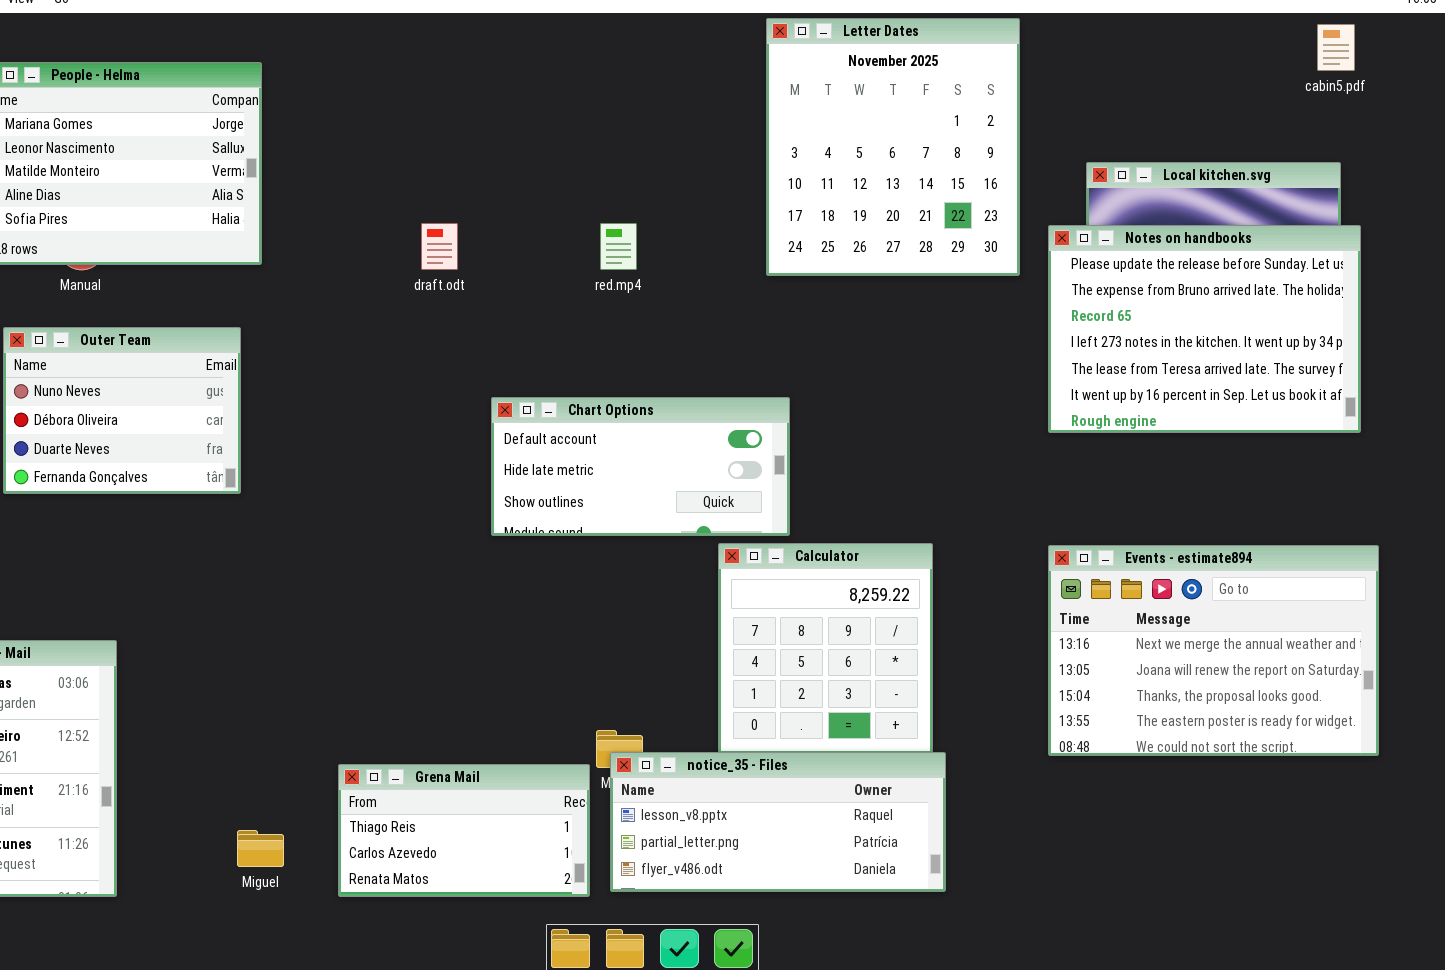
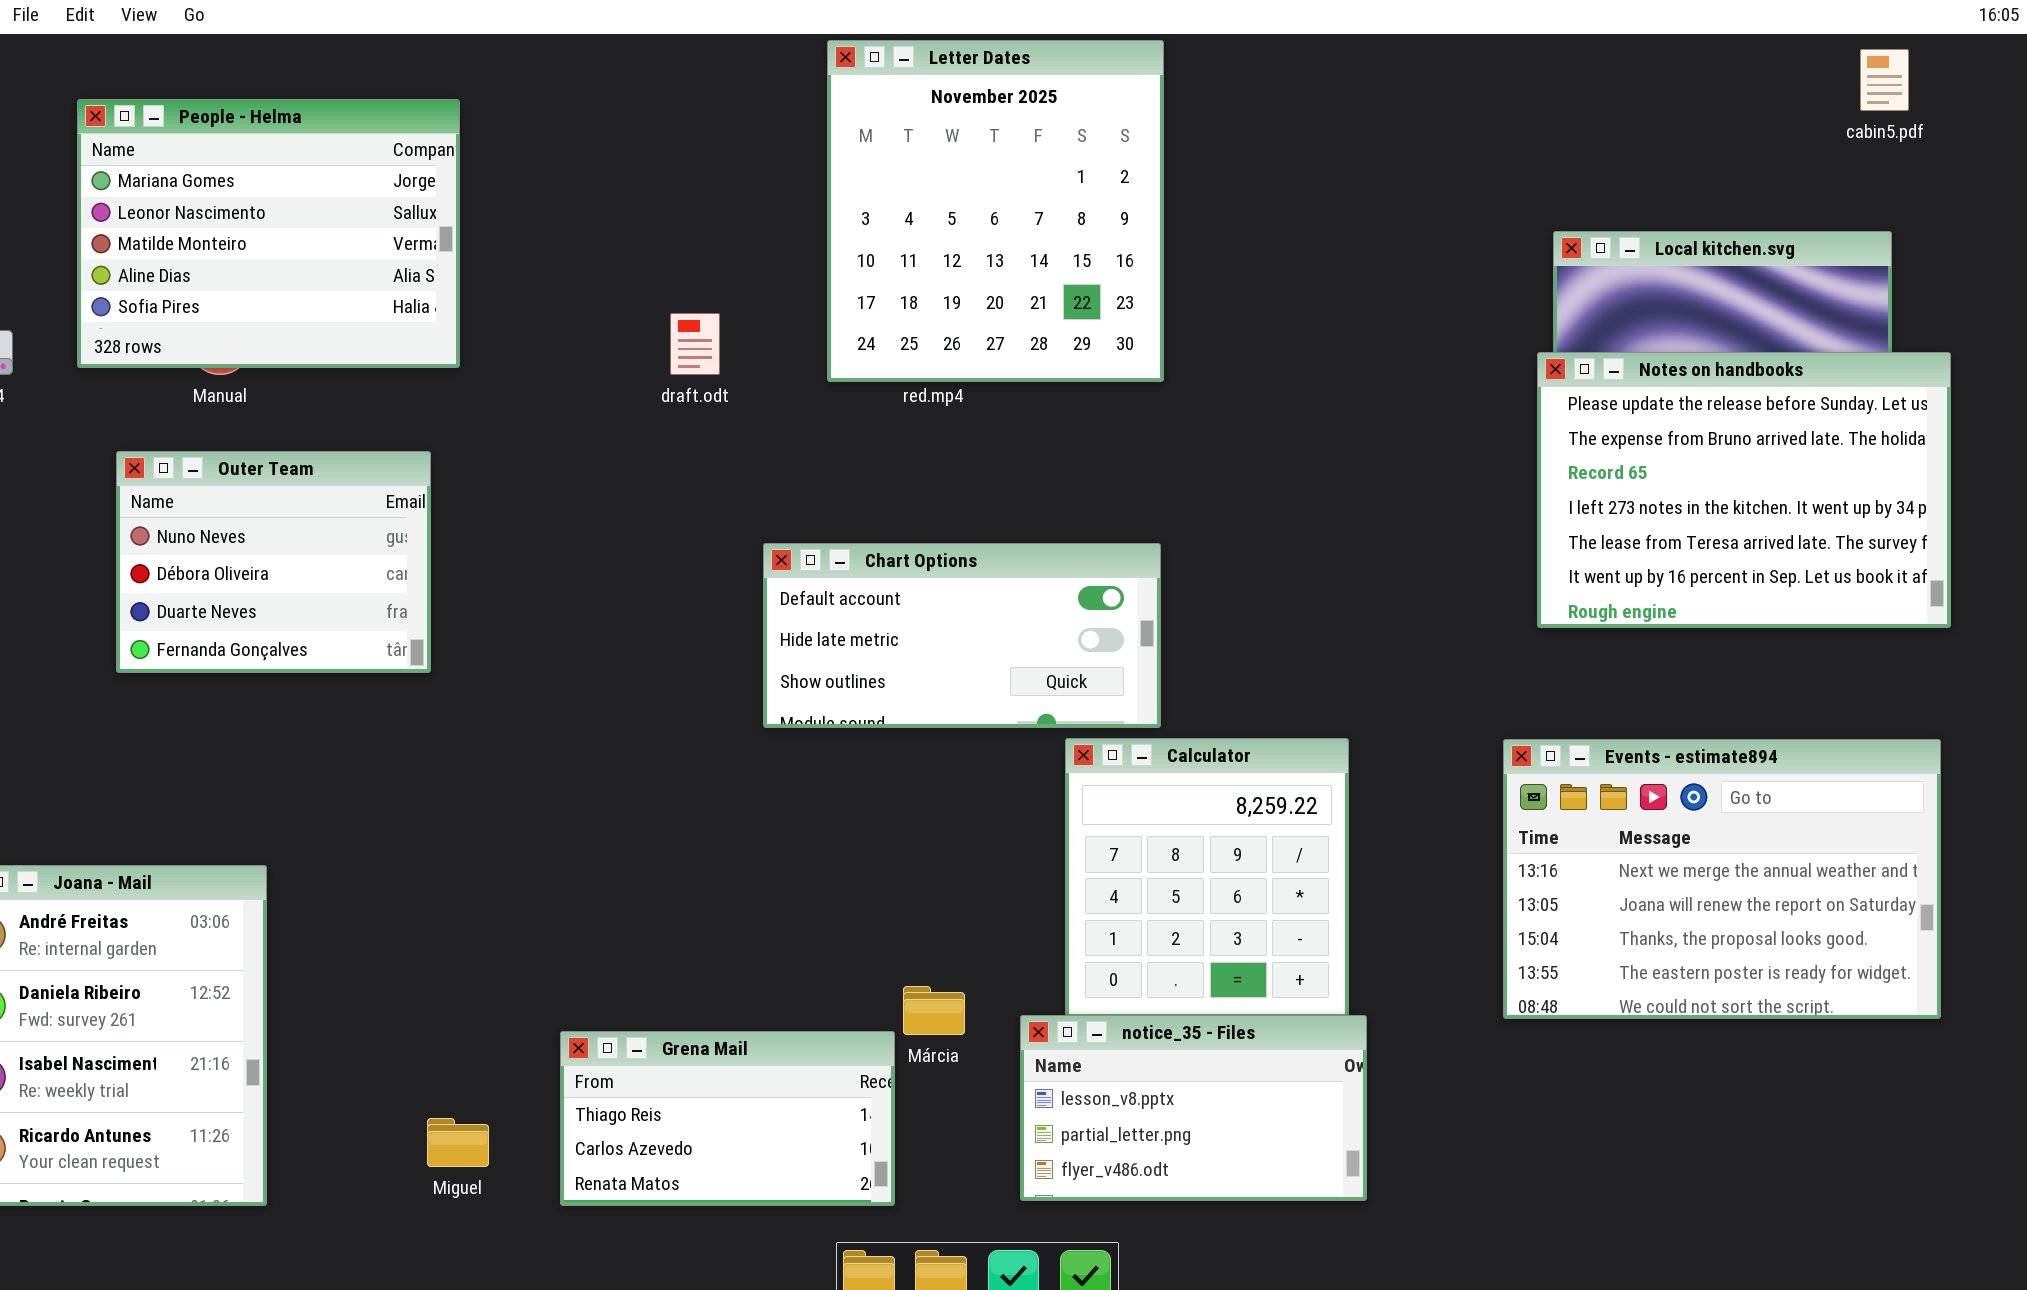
Letter Dates: [766,18,1020,276] -> [827,40,1164,382], moved
Notes on handbooks: [1048,225,1361,433] -> [1537,352,1951,628], moved
notice_35 - Files: [610,752,946,892] -> [1020,1015,1367,1201], resized

